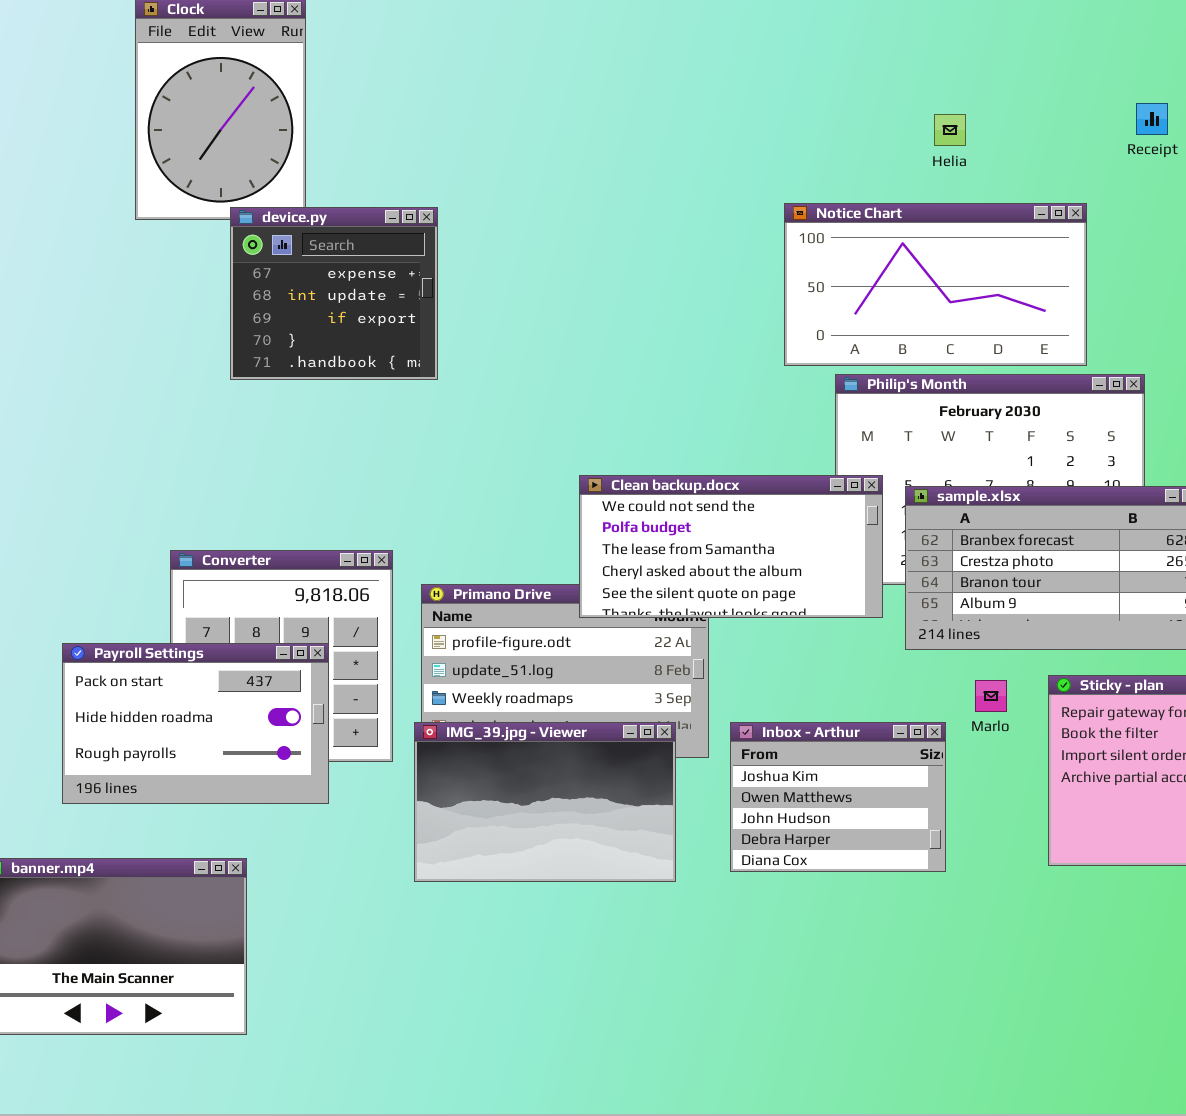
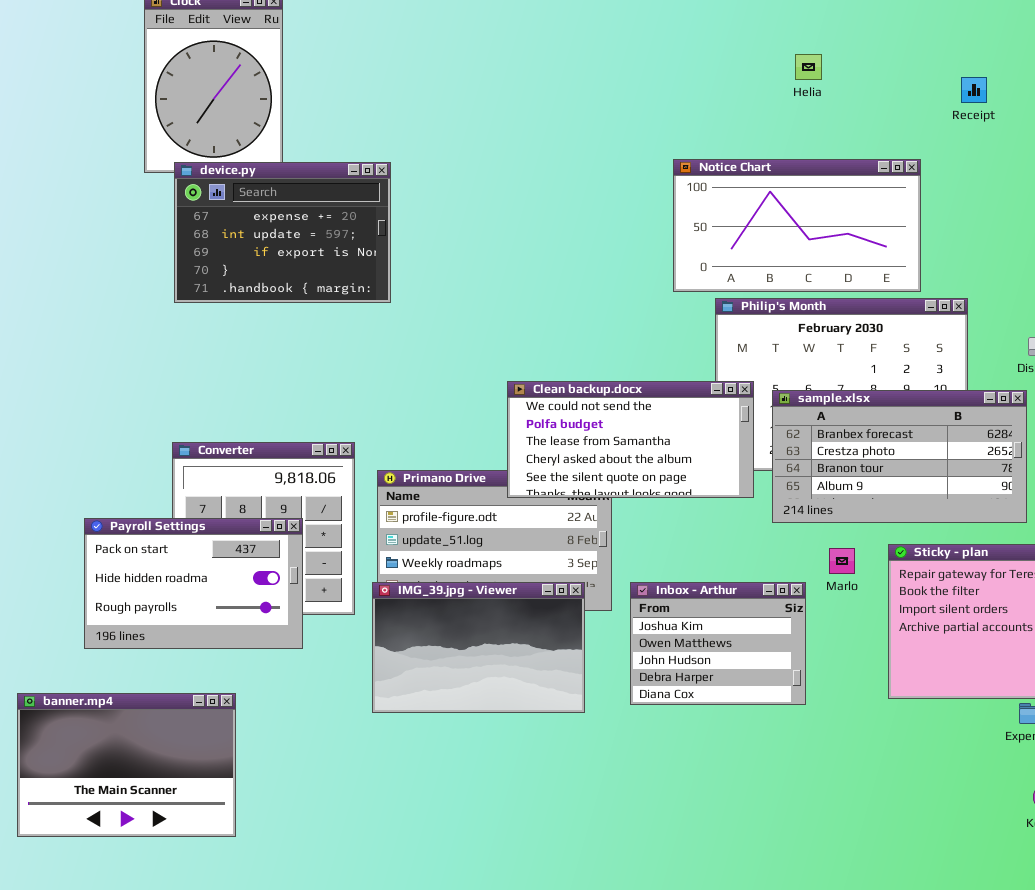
Helia: [934,114,966,146] -> [795,54,822,80], moved
device.py: [230,207,438,380] -> [174,162,391,303], resized

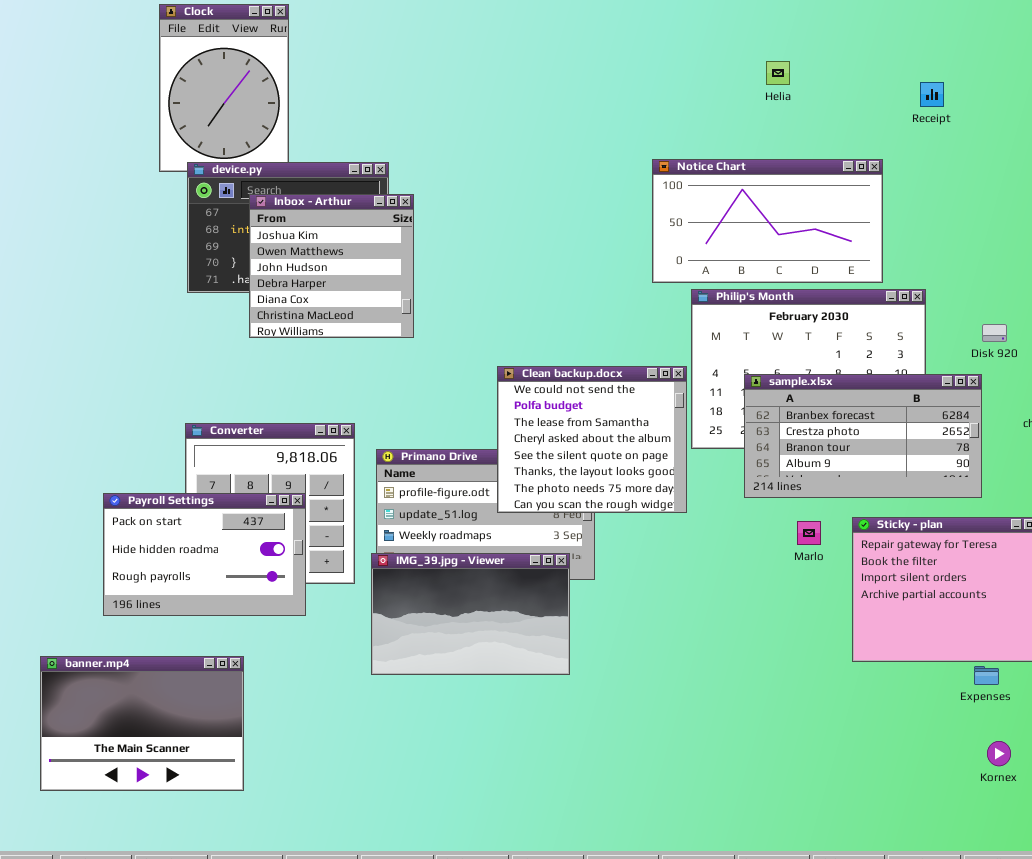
Clean backup.docx: [507,381,754,498] -> [497,366,687,513], resized
Inbox - Arthur: [630,582,806,705] -> [249,194,414,338], moved, resized

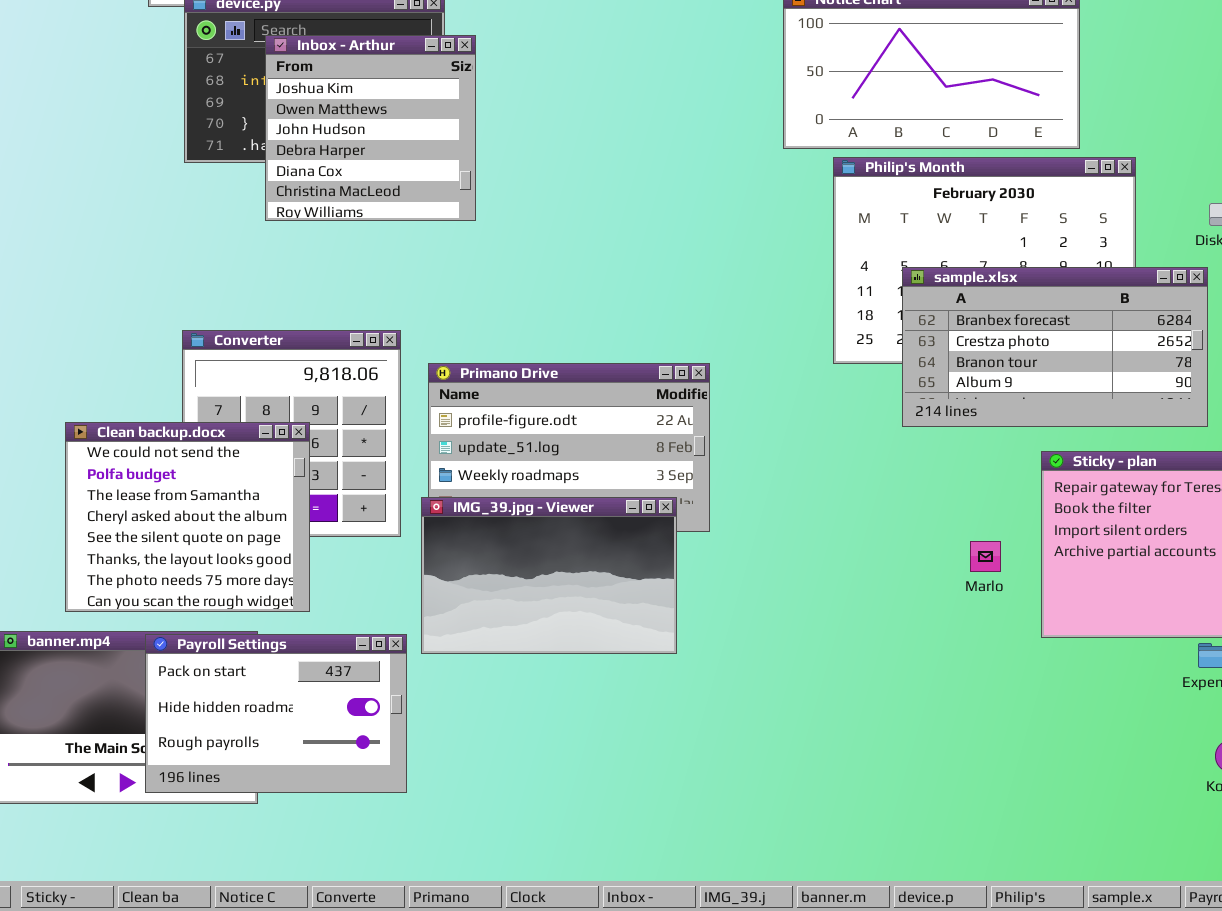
Clean backup.docx: [497,366,687,513] -> [65,422,310,612], moved
Payroll Settings: [103,493,306,616] -> [145,634,407,793], moved
Marlo: [797,521,821,545] -> [970,541,1001,572], moved

